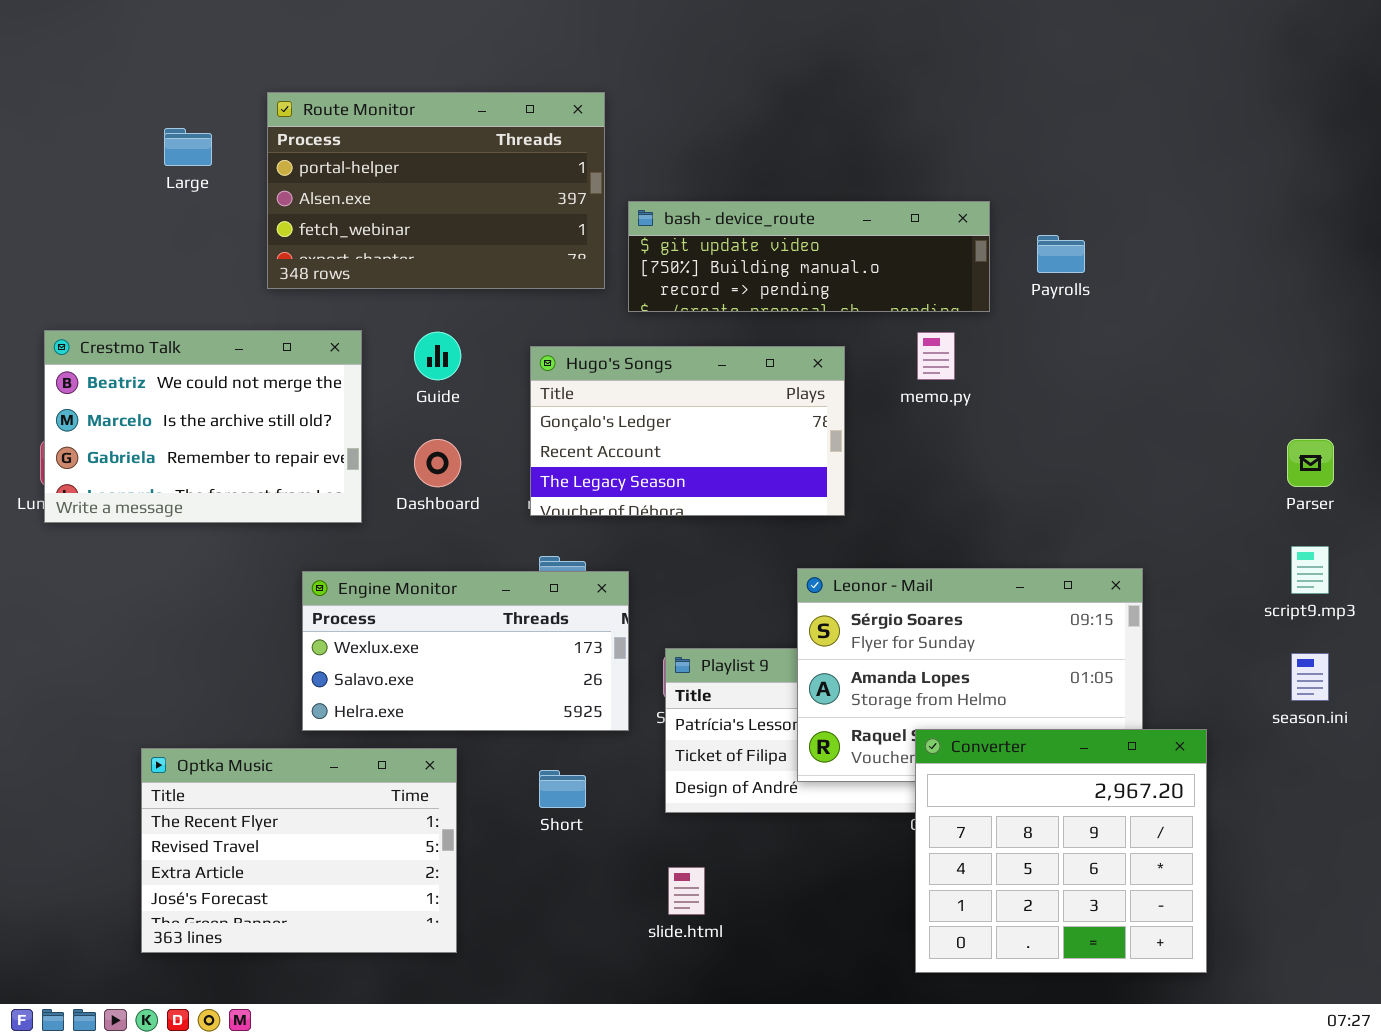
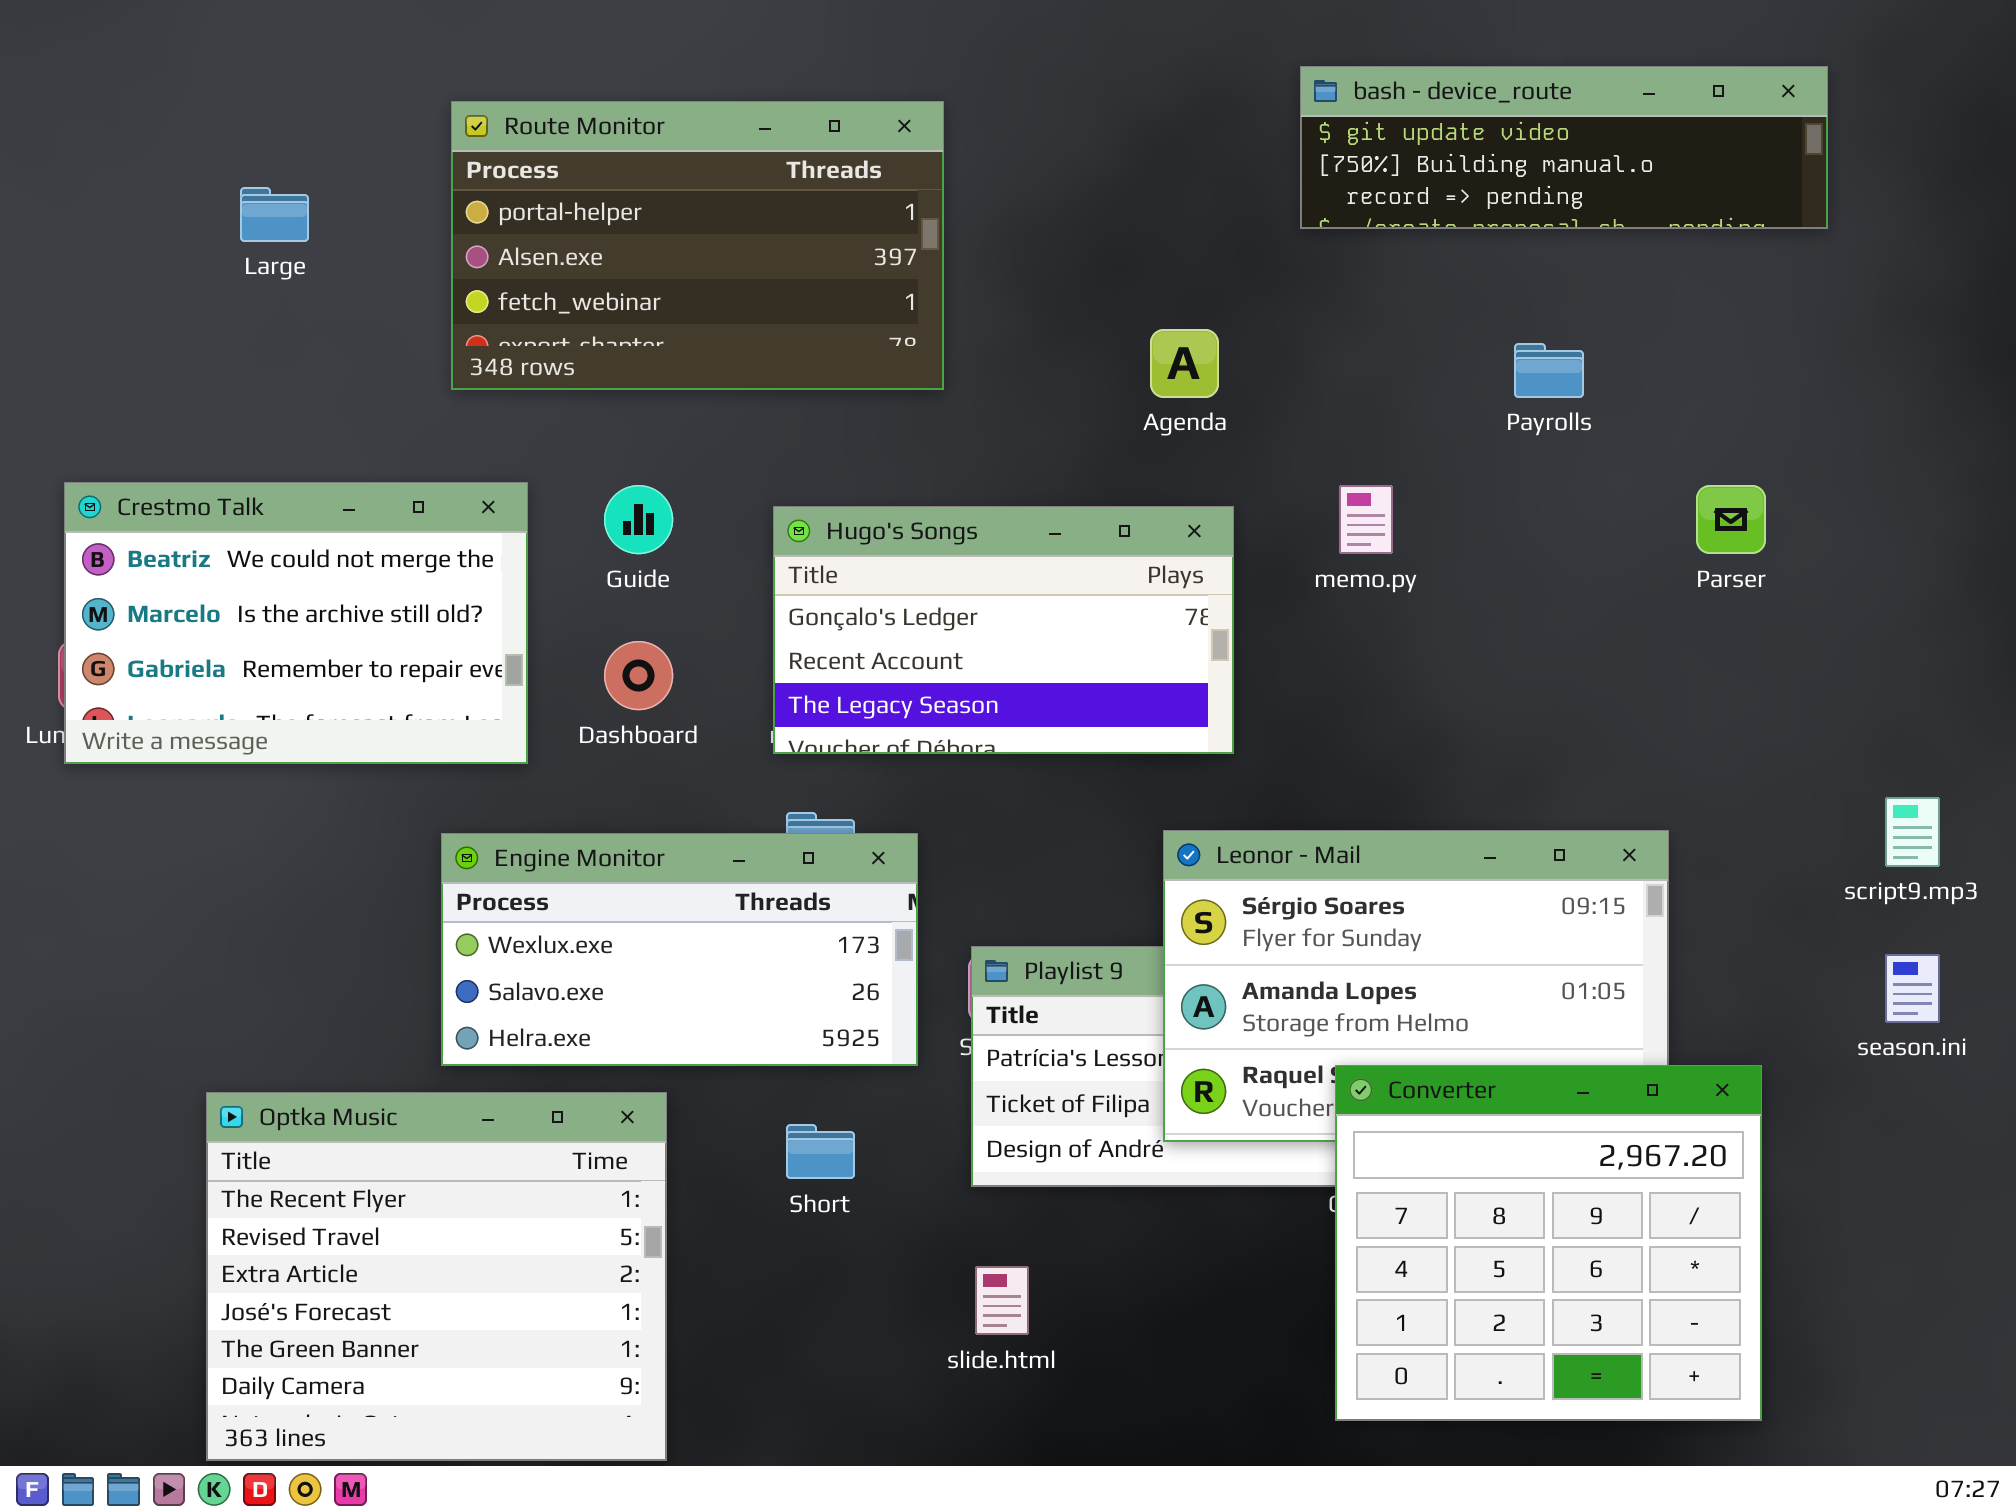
Route Monitor: [267,92,605,289] -> [451,101,944,390], moved
bash - device_route: [628,201,990,312] -> [1300,66,1828,229], moved
Parser: [1287,439,1334,487] -> [1696,485,1766,554], moved
Optka Music: [141,748,457,953] -> [206,1092,667,1461], resized

